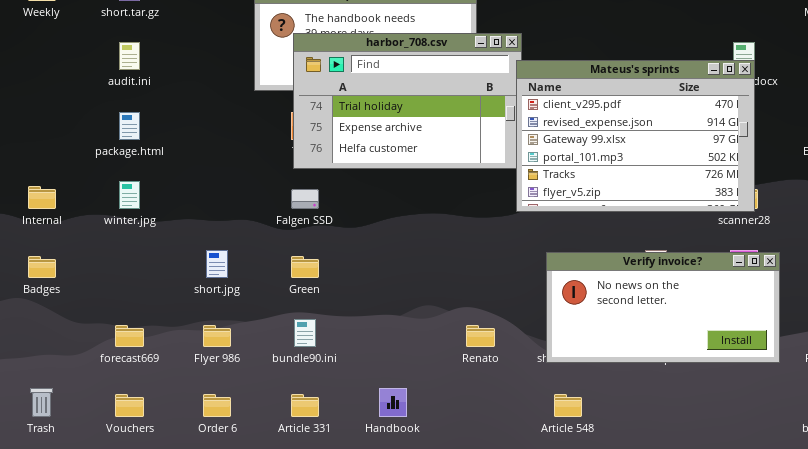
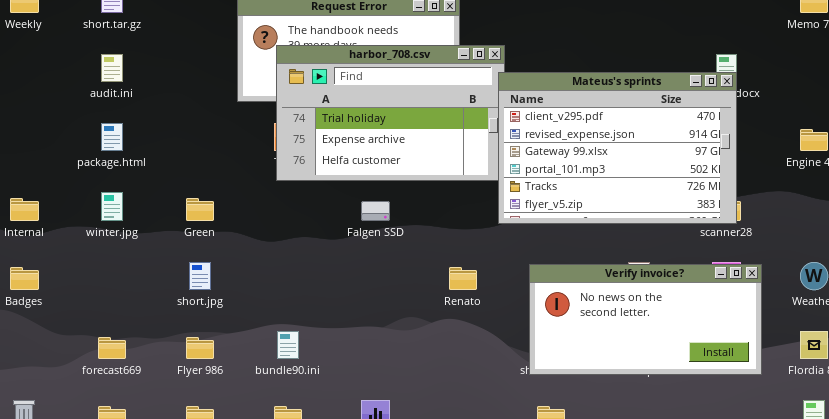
Falgen SSD: [291,189,319,209] -> [361,201,390,221], moved
Green: [291,256,319,278] -> [186,198,214,221], moved
Renato: [466,325,495,347] -> [449,267,477,290], moved

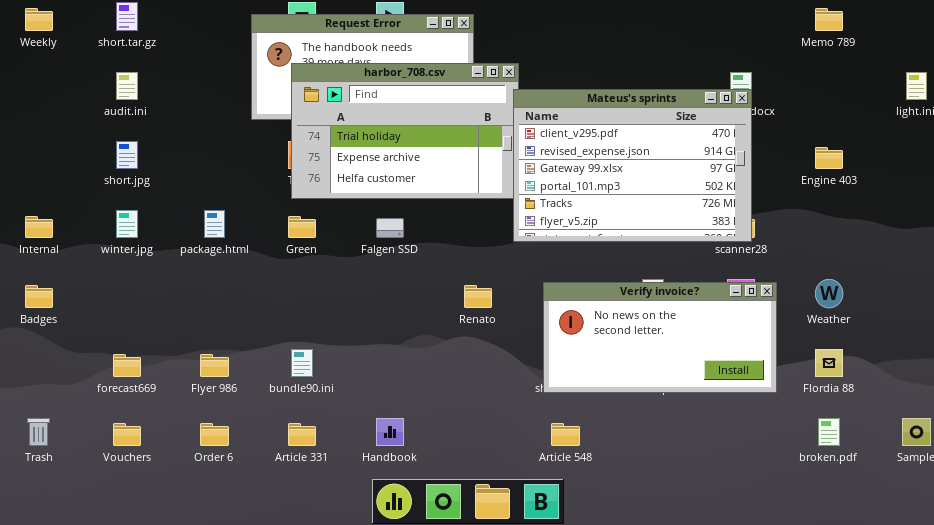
package.html: [101,123,123,151] -> [204,210,225,238], moved
Green: [186,198,214,221] -> [288,216,316,238], moved
short.jpg: [189,262,211,290] -> [116,141,138,169], moved

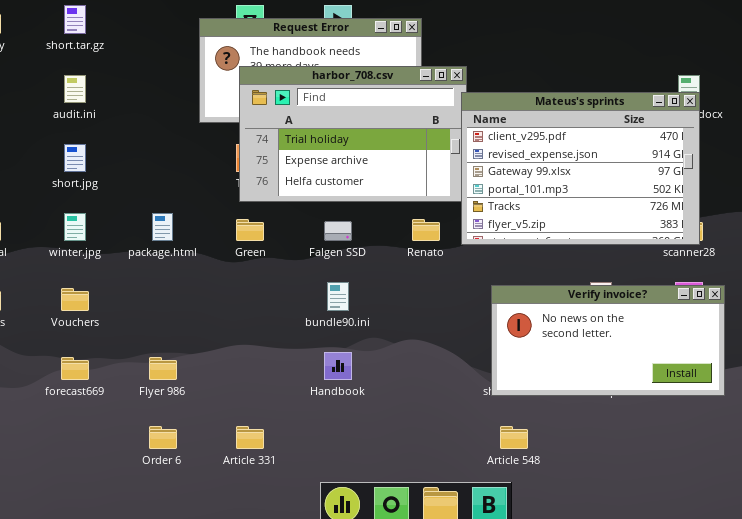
Renato: [464,285,492,308] -> [412,219,440,241], moved
bundle90.ini: [291,349,313,377] -> [327,282,349,311], moved
Handbook: [376,418,404,446] -> [324,352,352,380], moved
Vouchers: [113,423,141,446] -> [61,288,89,311], moved

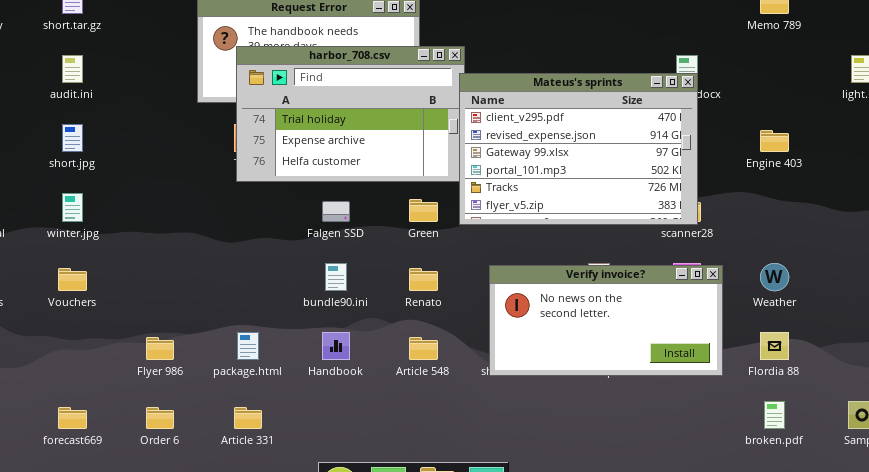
package.html: [152,213,173,241] -> [237,332,259,360], moved
Green: [236,219,264,241] -> [409,199,438,222], moved
Renato: [412,219,440,241] -> [409,268,438,291], moved
forecast669: [61,357,89,380] -> [58,407,87,429], moved
Article 548: [500,426,528,449] -> [409,337,438,360], moved

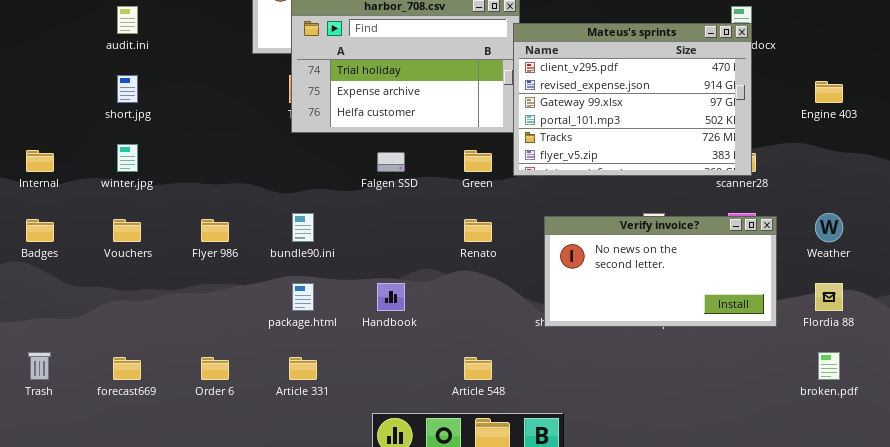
bundle90.ini: [325,263,347,291] -> [292,213,314,242], moved
Flyer 986: [146,337,174,360] -> [201,219,229,242], moved
Article 548: [409,337,438,360] -> [464,357,492,380], moved

